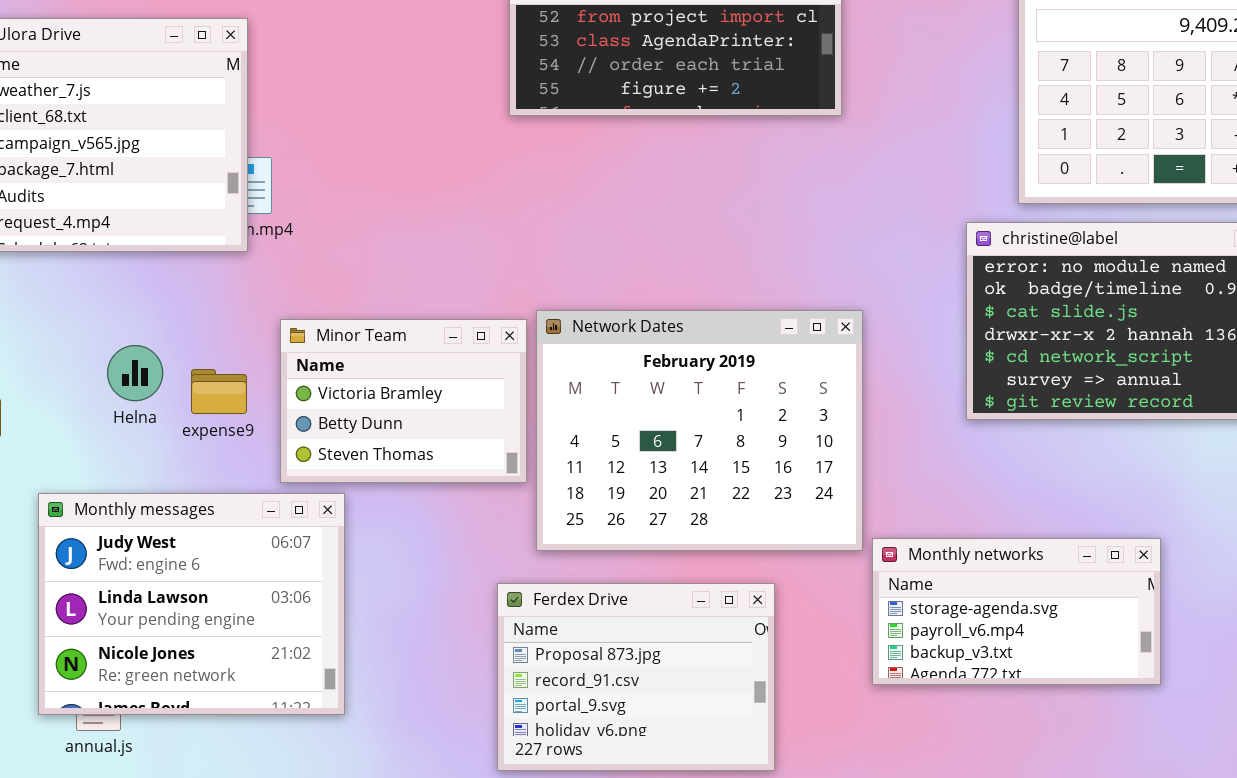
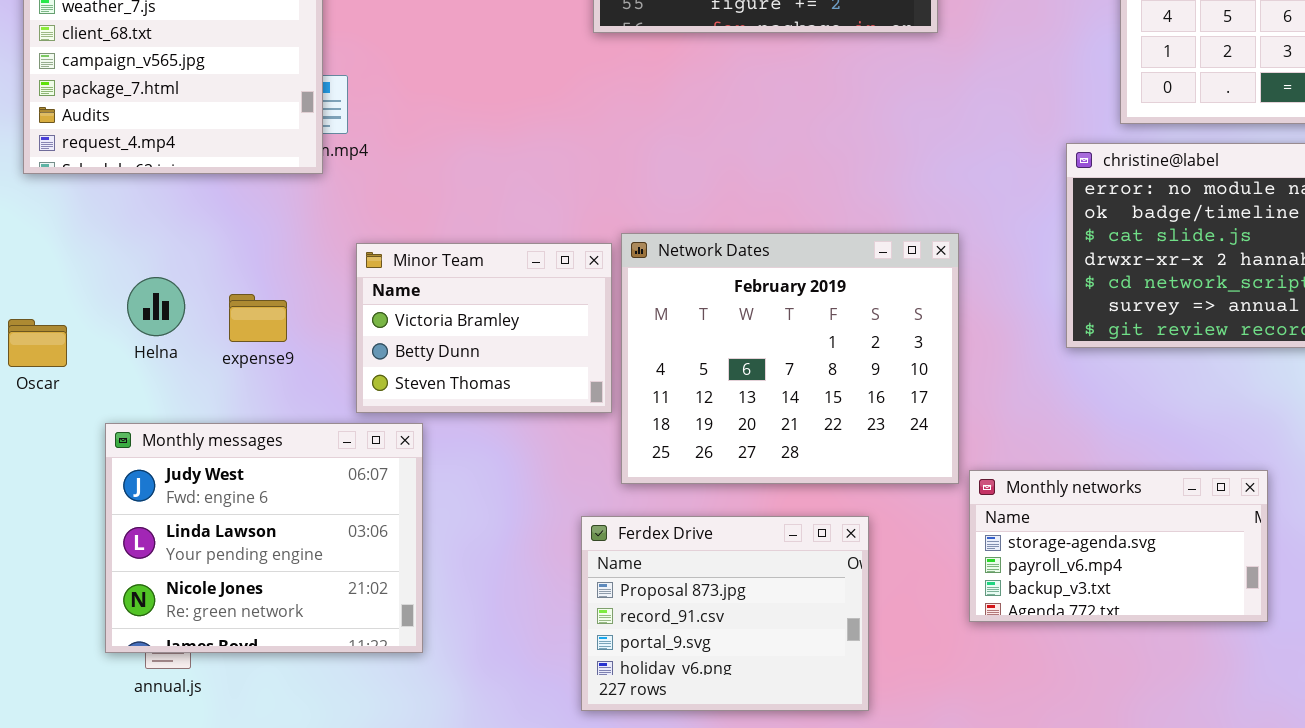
Helna: [107,345,163,401] -> [127,277,185,336], moved
expense9: [191,369,247,414] -> [229,294,287,342], moved

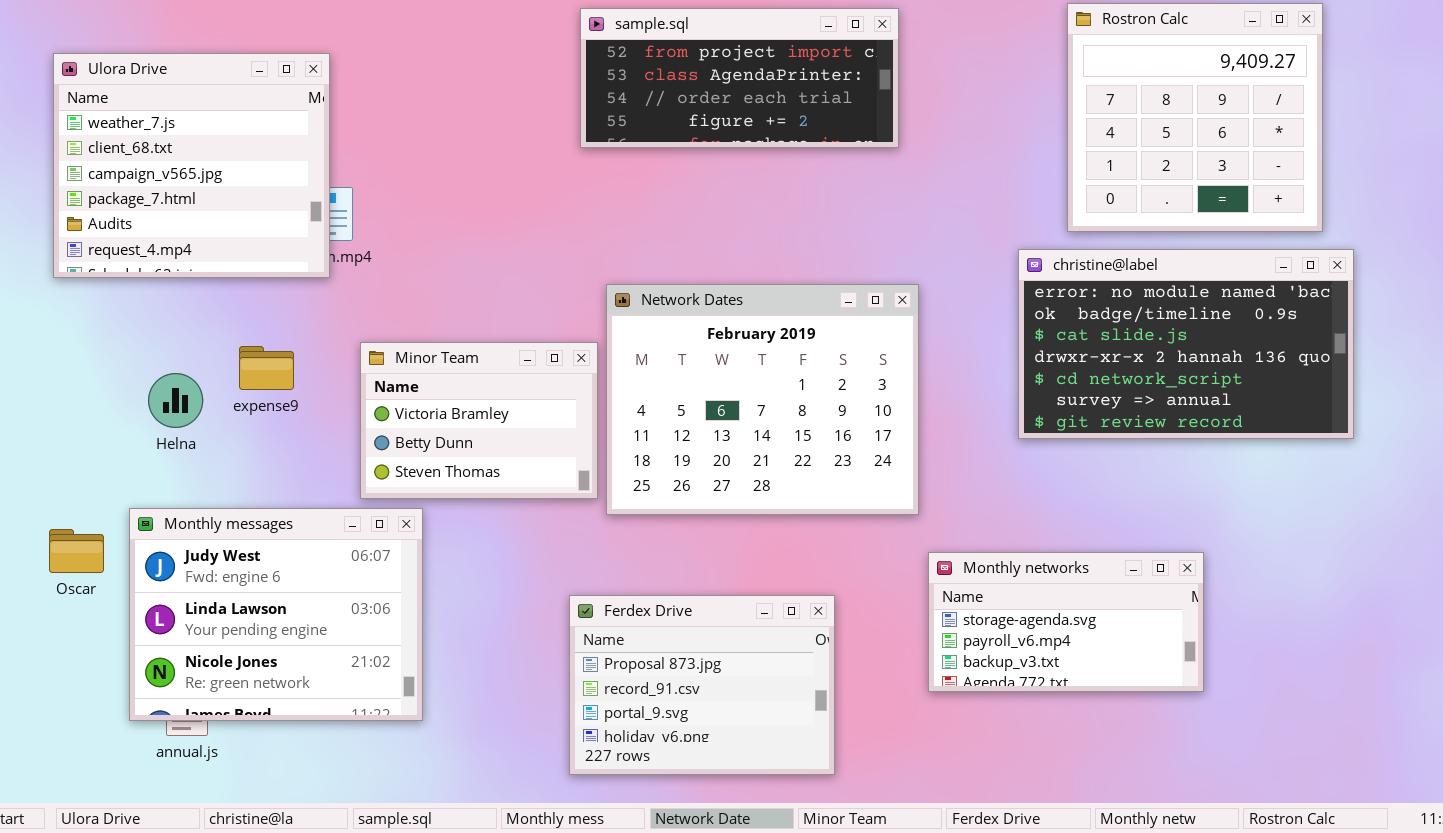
Network Dates: [621,233,959,484] -> [606,284,919,515], moved
expense9: [229,294,287,342] -> [239,346,294,390], moved
Oscar: [8,319,67,367] -> [49,529,104,573], moved

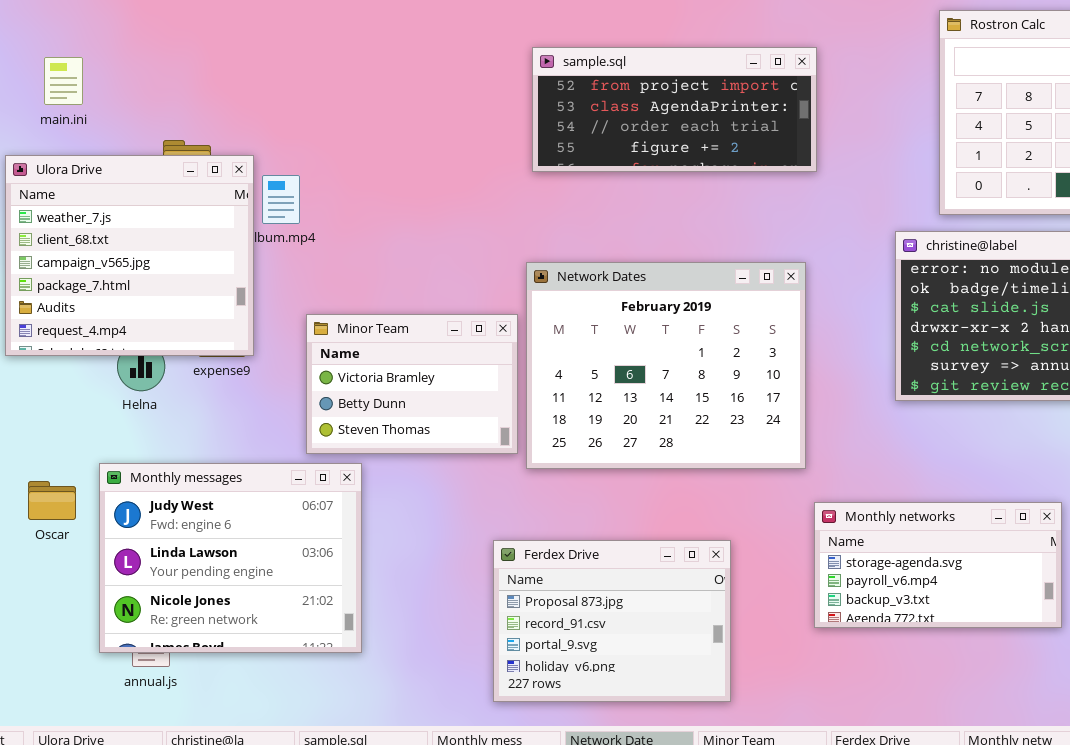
sample.sql: [580,8,899,148] -> [532,47,817,172], moved
Ulora Drive: [53,53,330,278] -> [5,155,254,356], moved

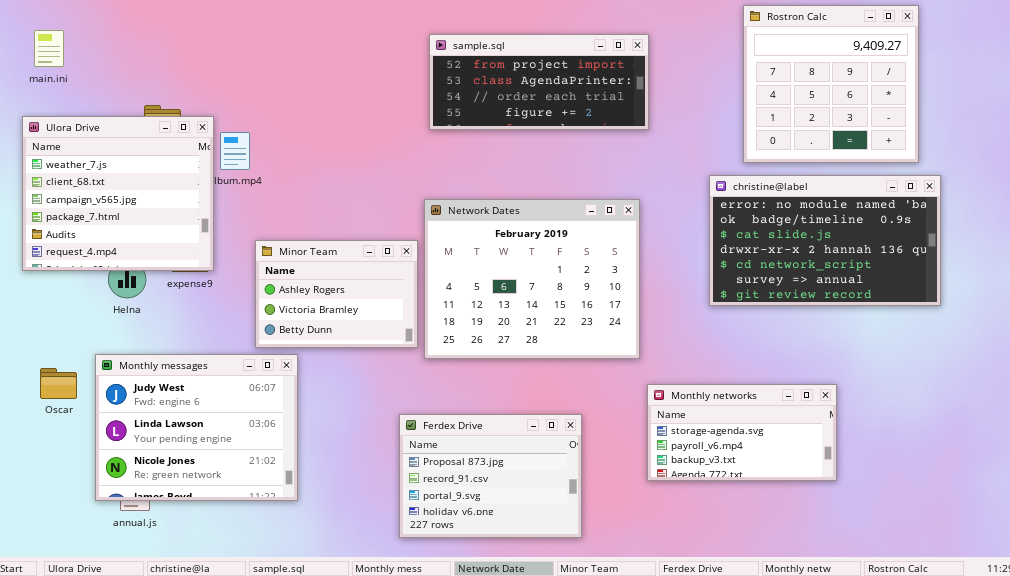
main.ini: [44,57,83,105] -> [34,30,64,67], moved
Minor Team: [306,314,518,454] -> [255,240,418,348], scrolled up 1 row

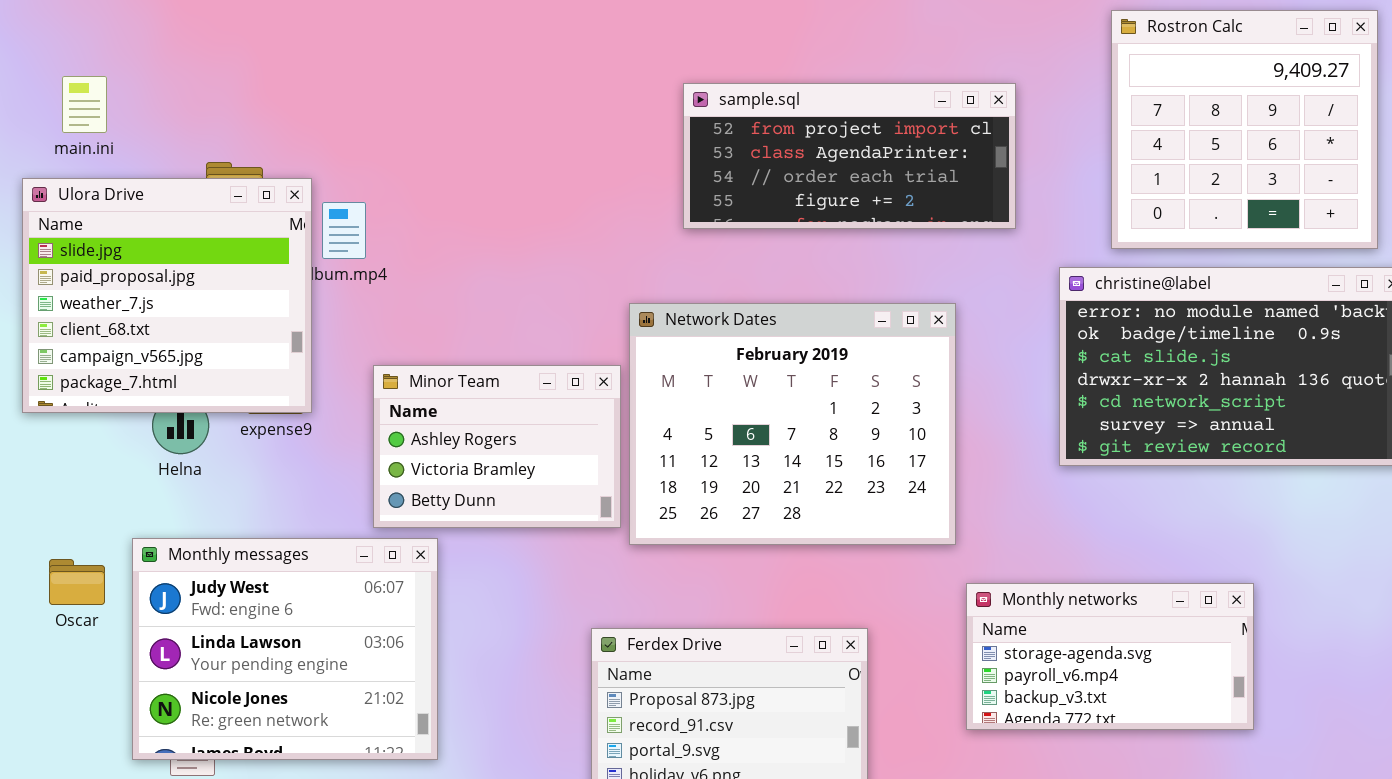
main.ini: [34,30,64,67] -> [62,76,107,133], moved
sample.sql: [429,34,649,130] -> [683,83,1016,229], moved
Ulora Drive: [22,116,214,271] -> [22,178,312,413], scrolled up 2 rows

